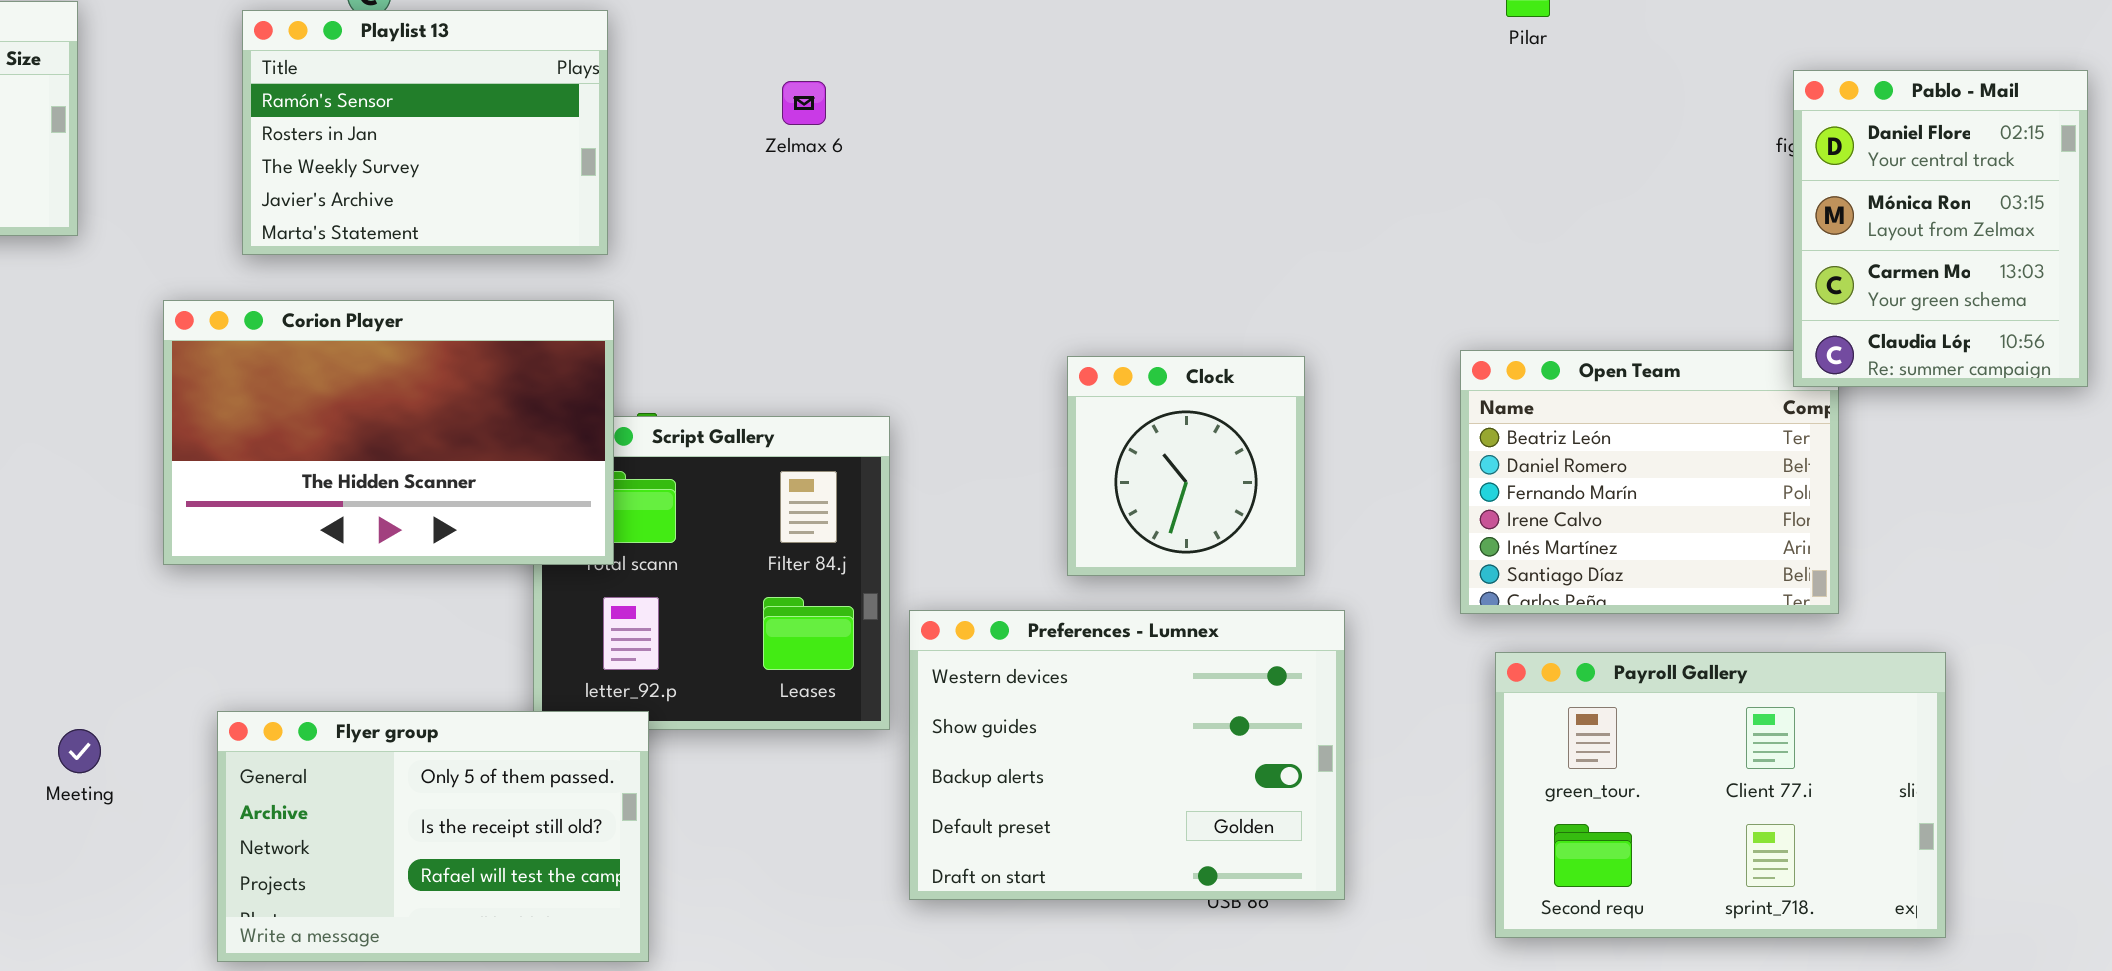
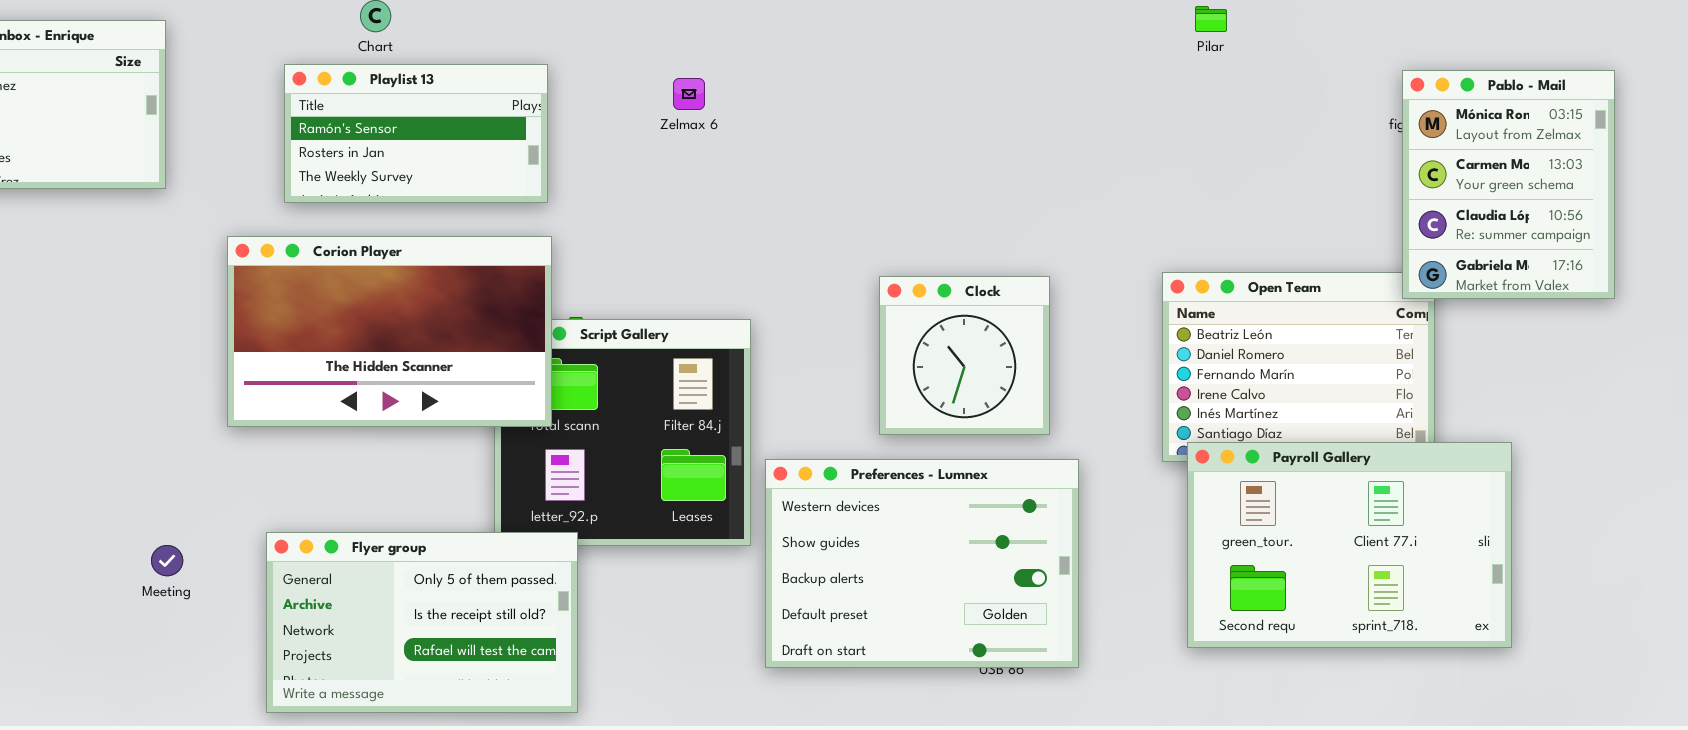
Playlist 13: [242,10,608,255] -> [284,64,548,203], resized
Pablo - Mail: [1793,70,2088,387] -> [1402,70,1615,299], scrolled down 1 row
Payroll Gallery: [1495,652,1946,938] -> [1187,442,1512,648], moved

